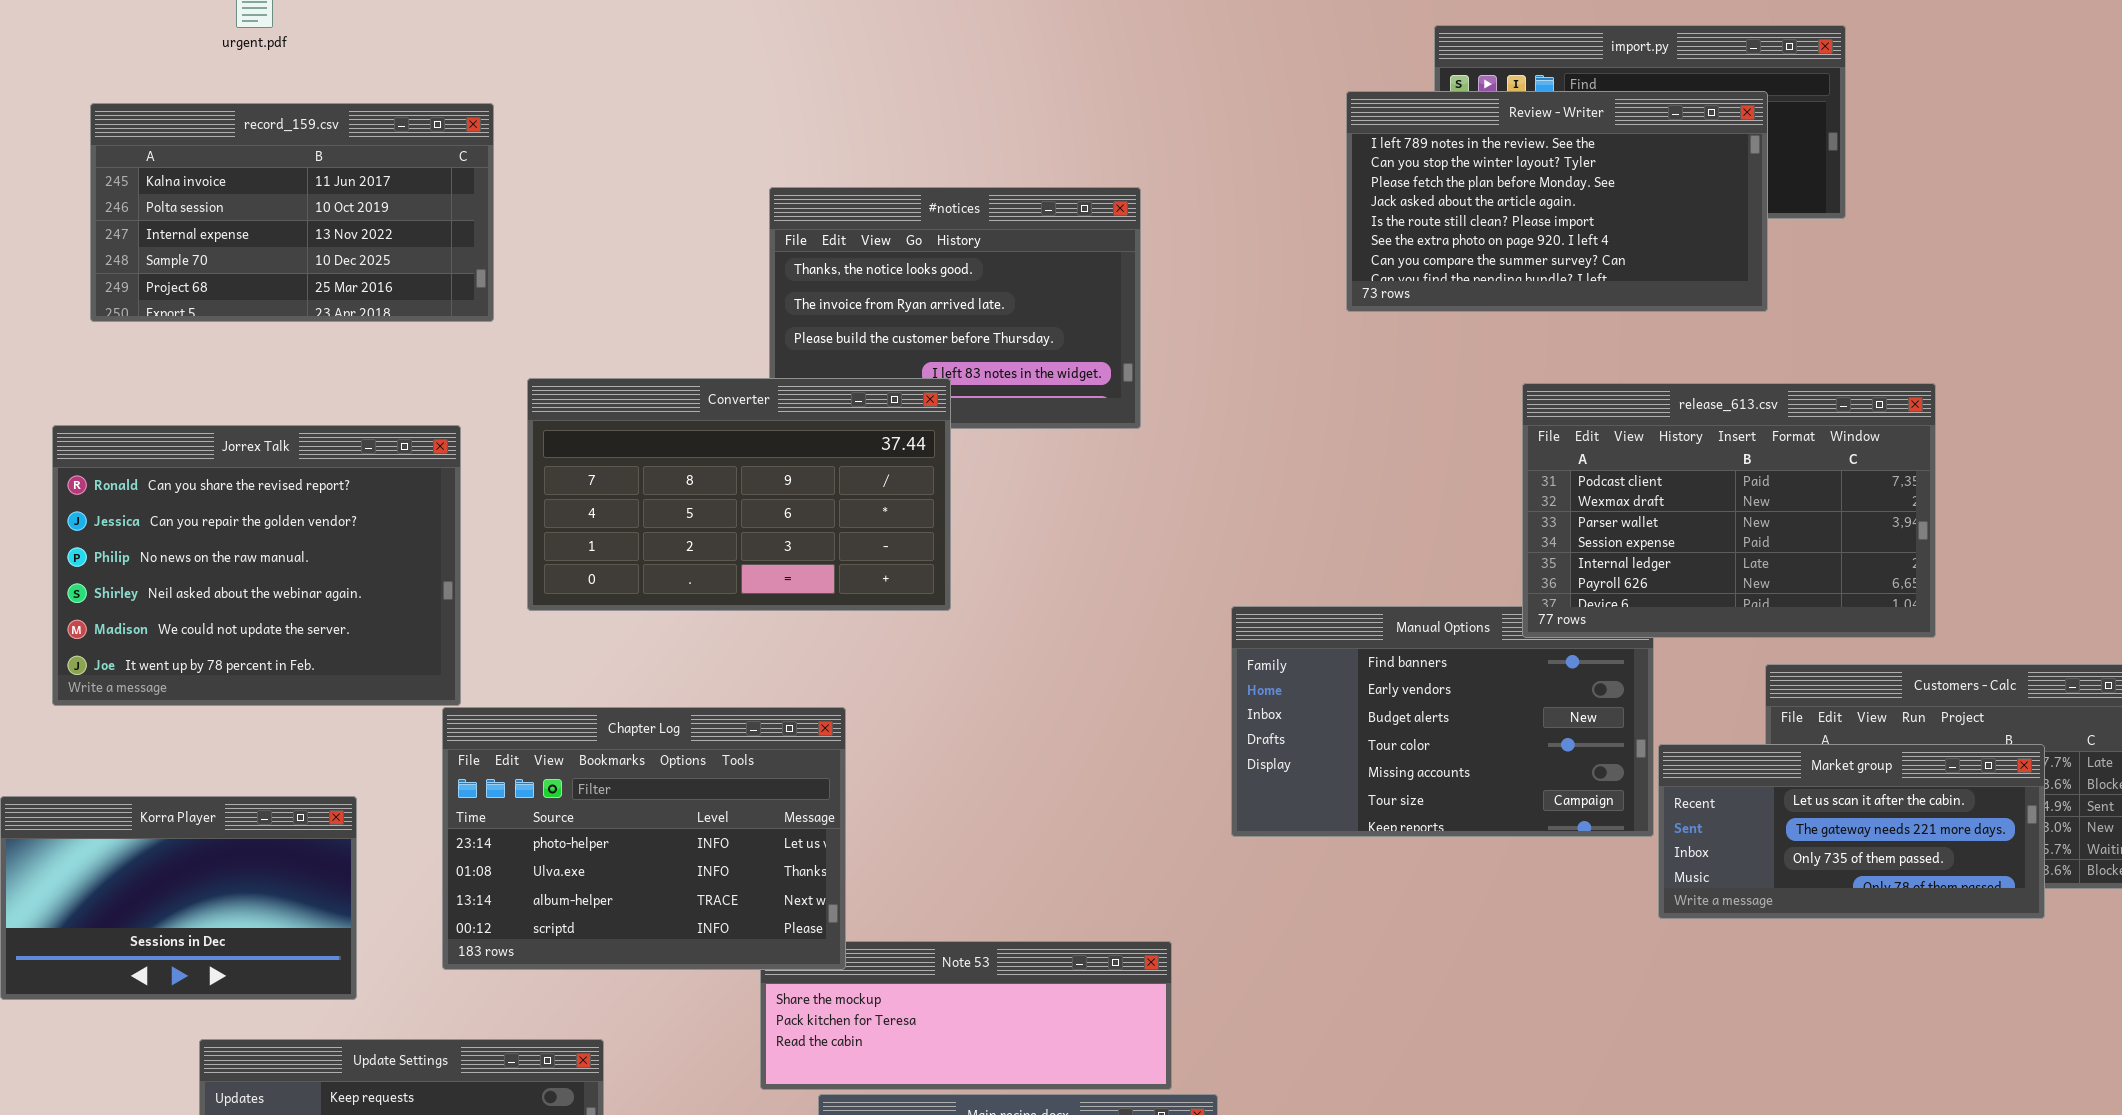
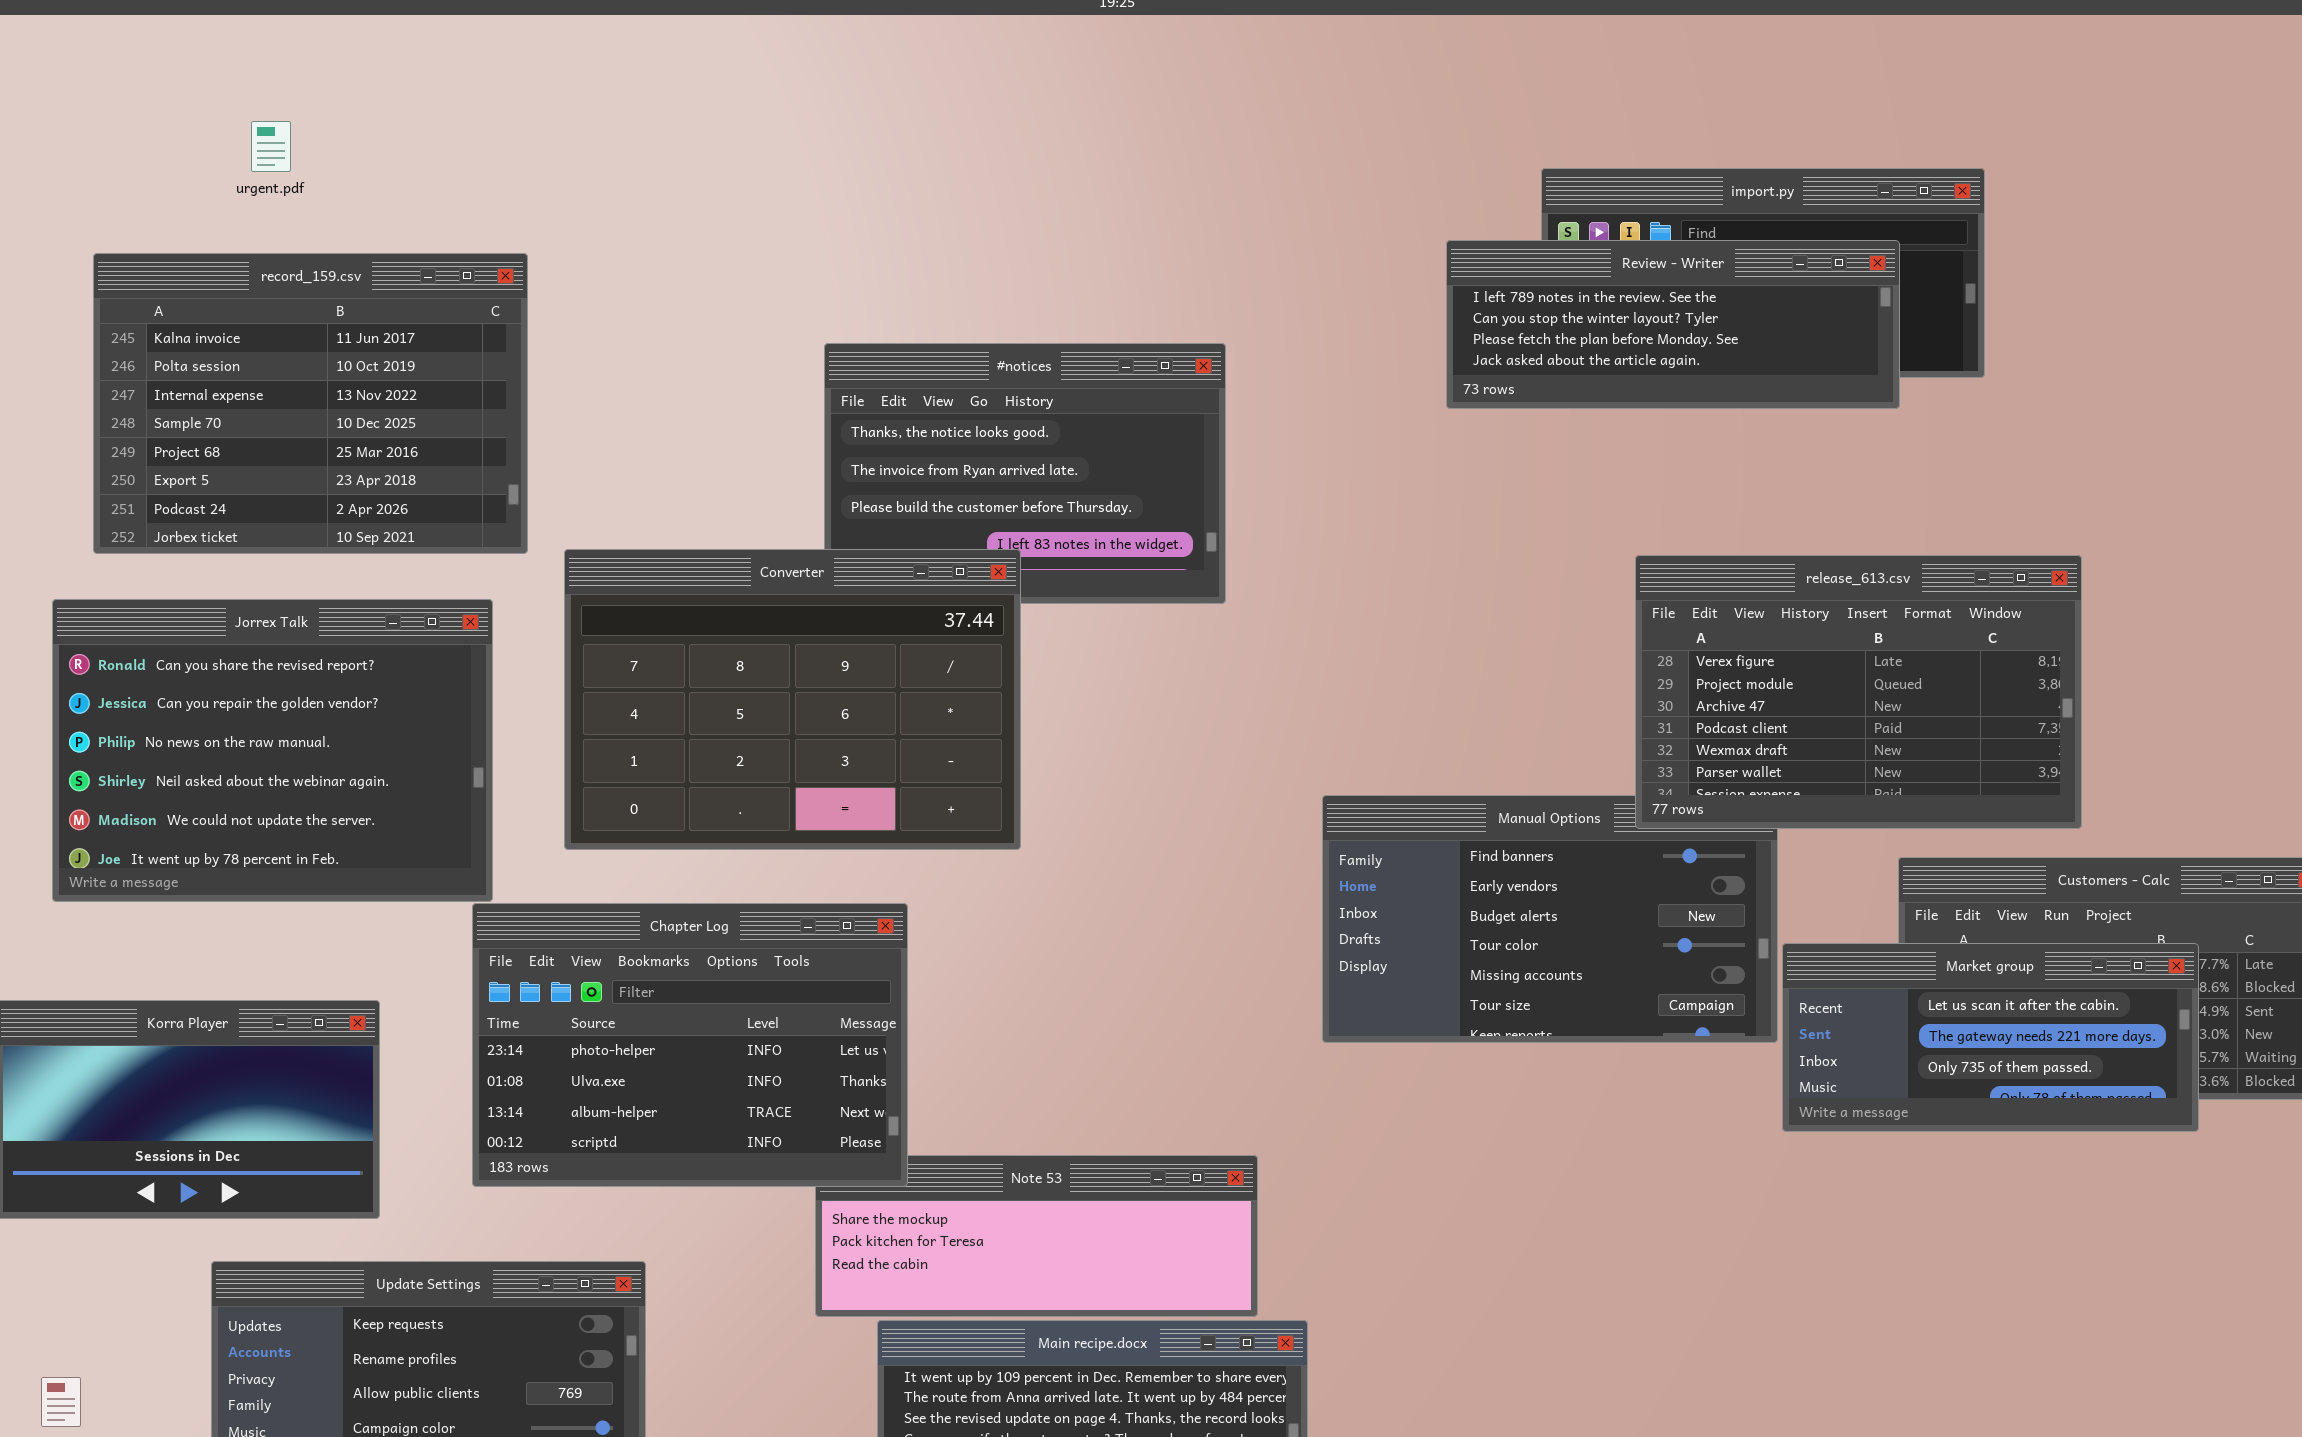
Review - Writer: [1346,91,1768,312] -> [1446,240,1900,409], resized
record_159.csv: [90,103,494,322] -> [93,253,528,554], resized
Converter: [527,378,951,611] -> [564,549,1021,850], resized
release_613.csv: [1522,383,1936,638] -> [1635,555,2082,829], scrolled up 3 rows

